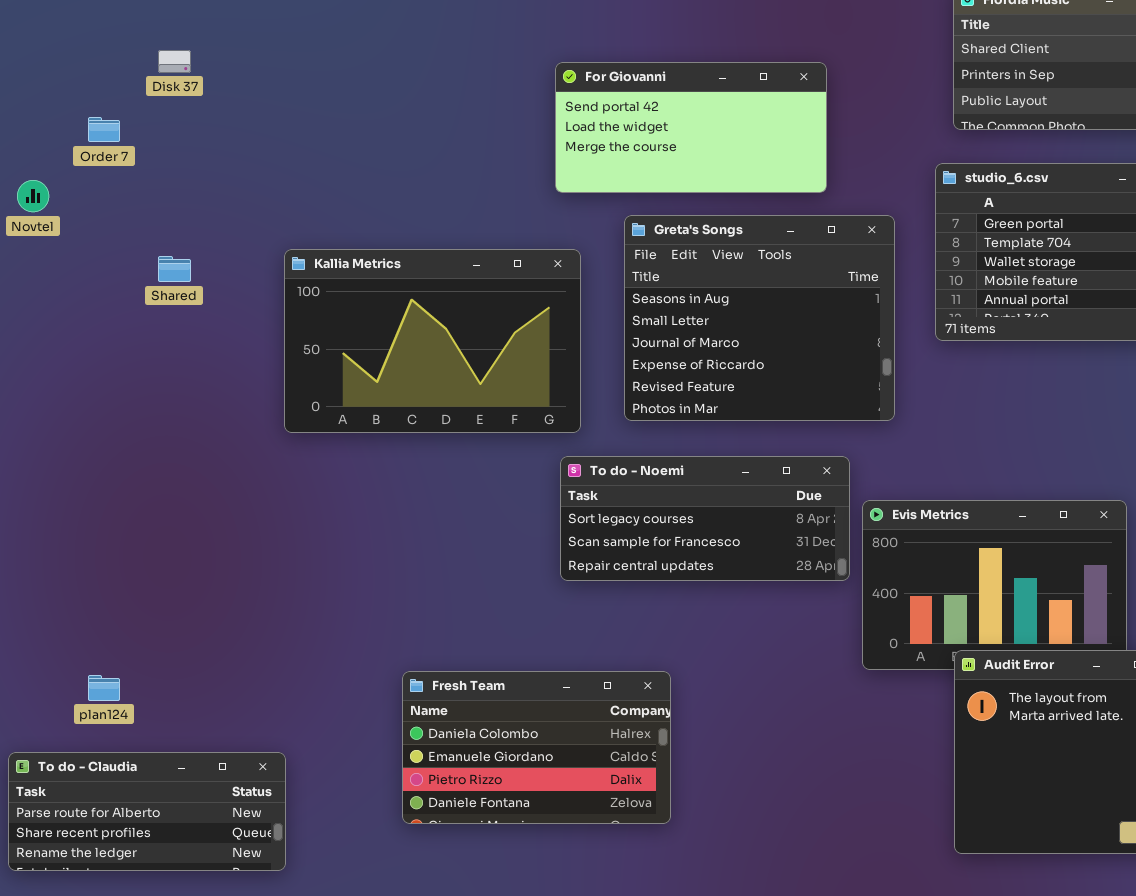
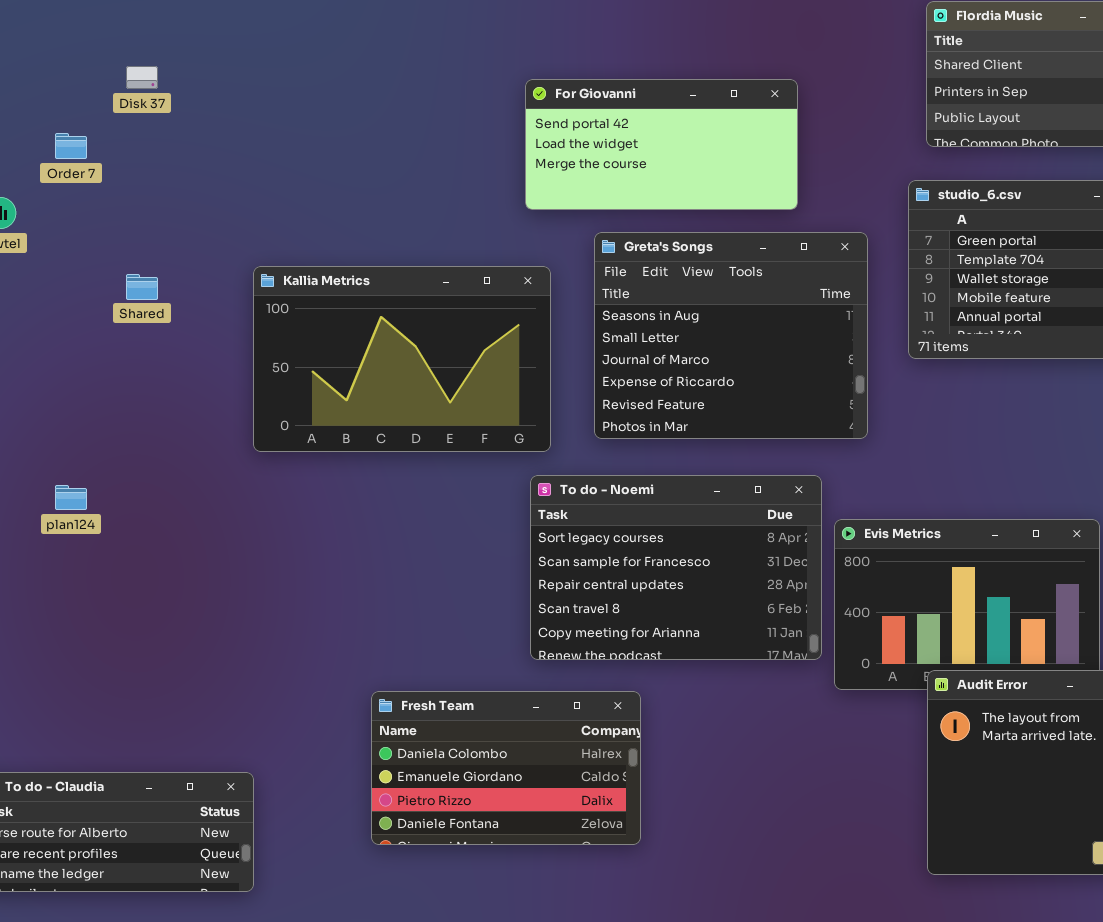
To do - Noemi: [560,456,850,581] -> [530,475,822,660], resized
plan124: [88,675,120,701] -> [55,485,87,510], moved

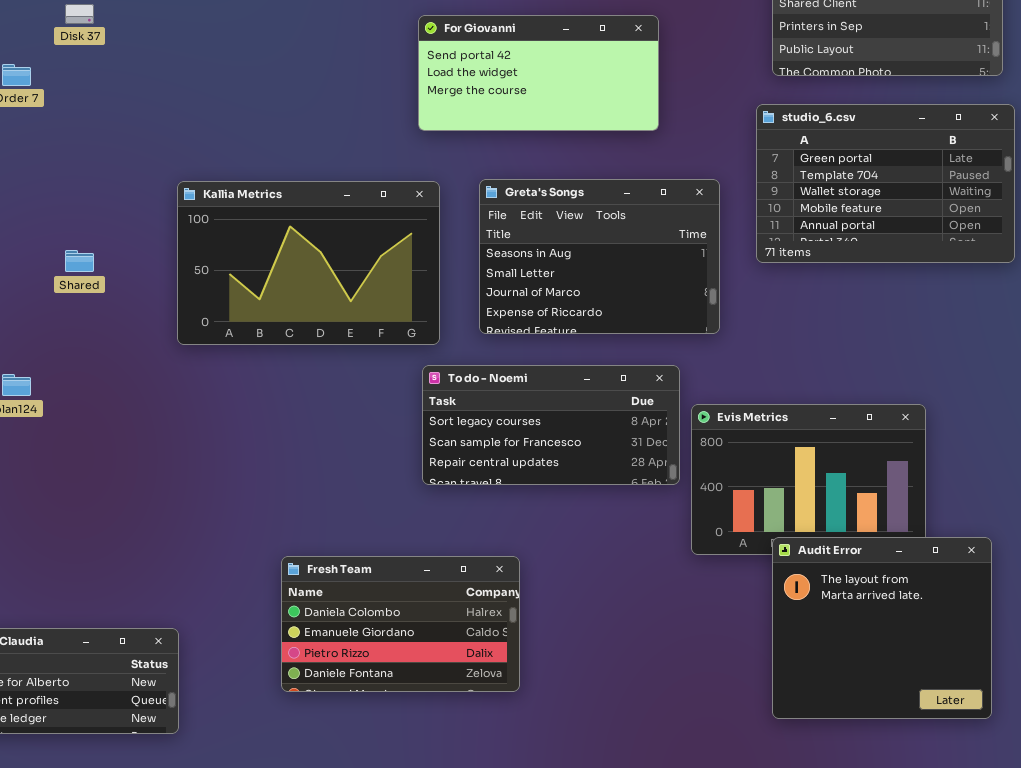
Greta's Songs: [594,232,868,439] -> [479,179,720,334], resized
Shared: [126,274,158,300] -> [65,250,94,272], moved
To do - Noemi: [530,475,822,660] -> [422,365,680,485], resized

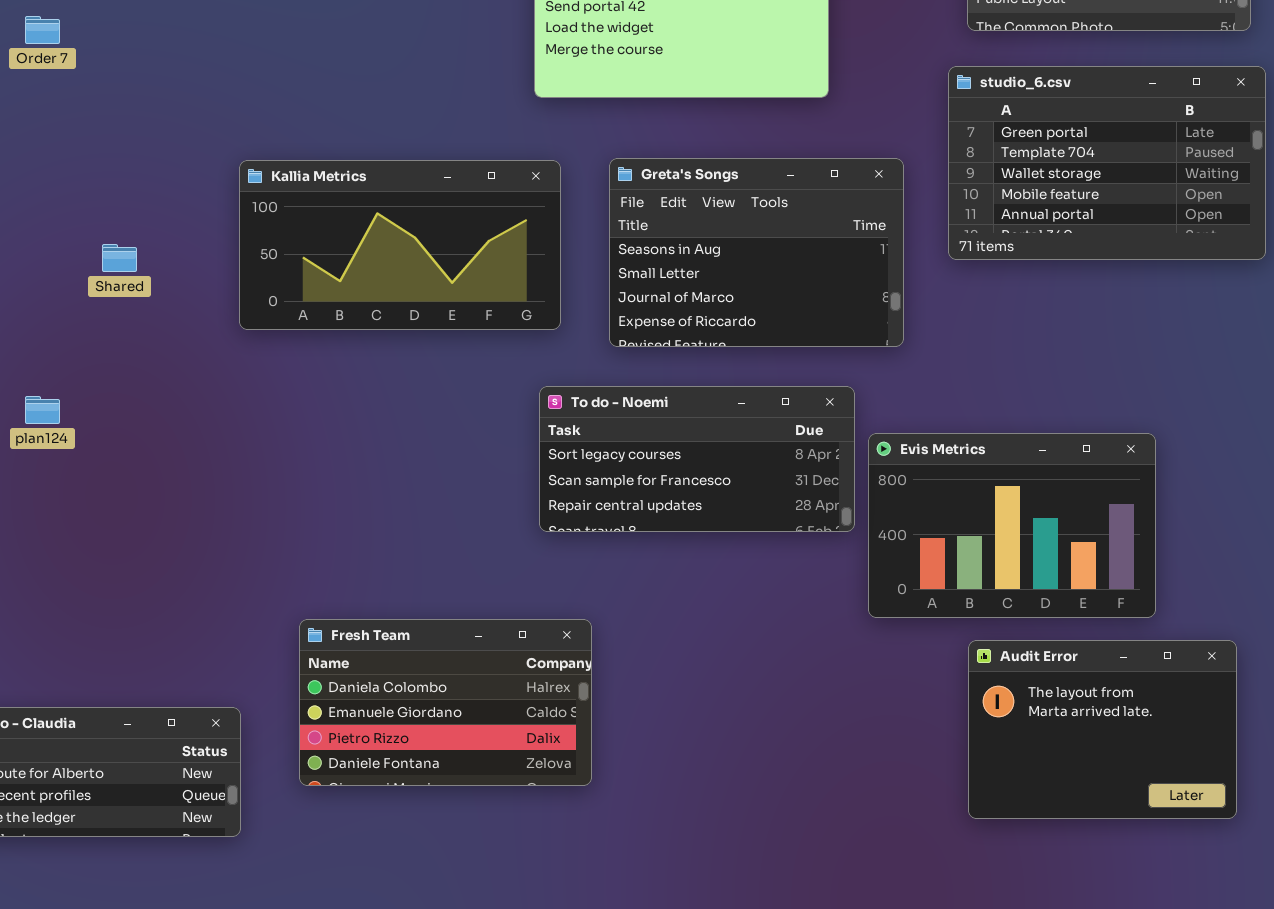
Kallia Metrics: [177,181,440,345] -> [239,160,561,330], resized
Audit Error: [772,537,992,719] -> [968,640,1237,819], resized
Fresh Team: [281,556,520,692] -> [299,619,592,786], moved

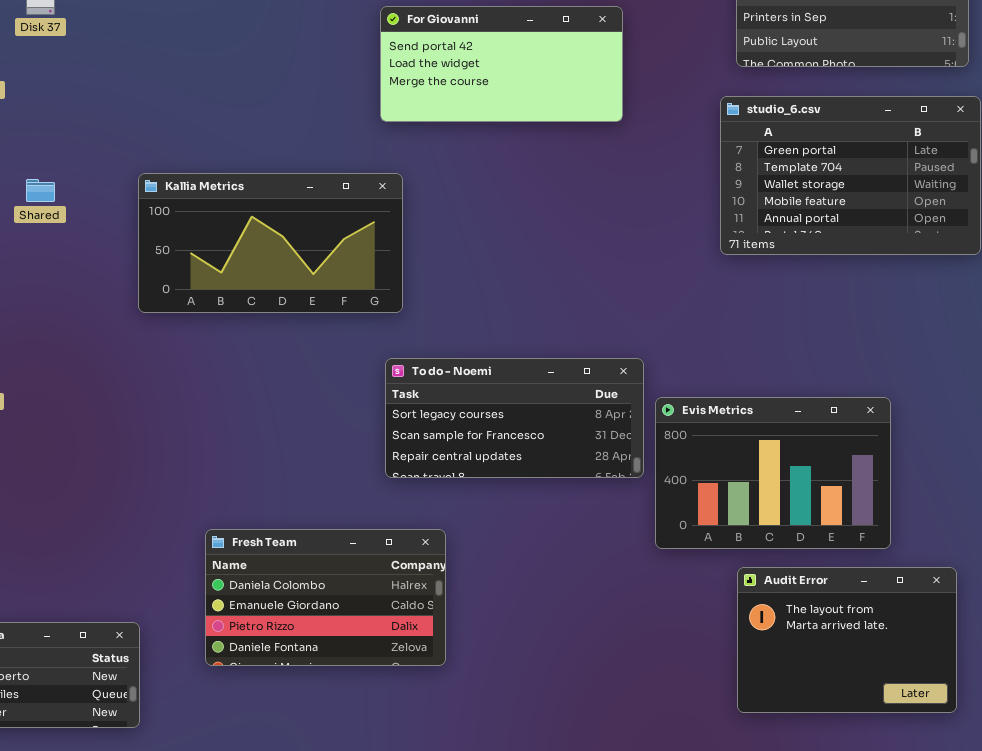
Greta's Songs: [609,158,904,347] -> none, closed
Shared: [102,244,137,272] -> [26,179,55,202], moved
Fresh Team: [299,619,592,786] -> [205,529,446,666], moved

